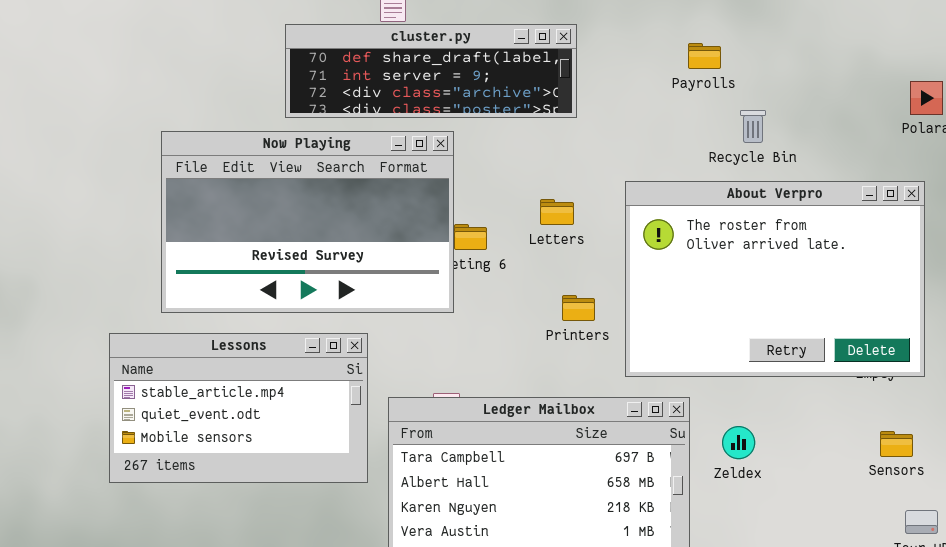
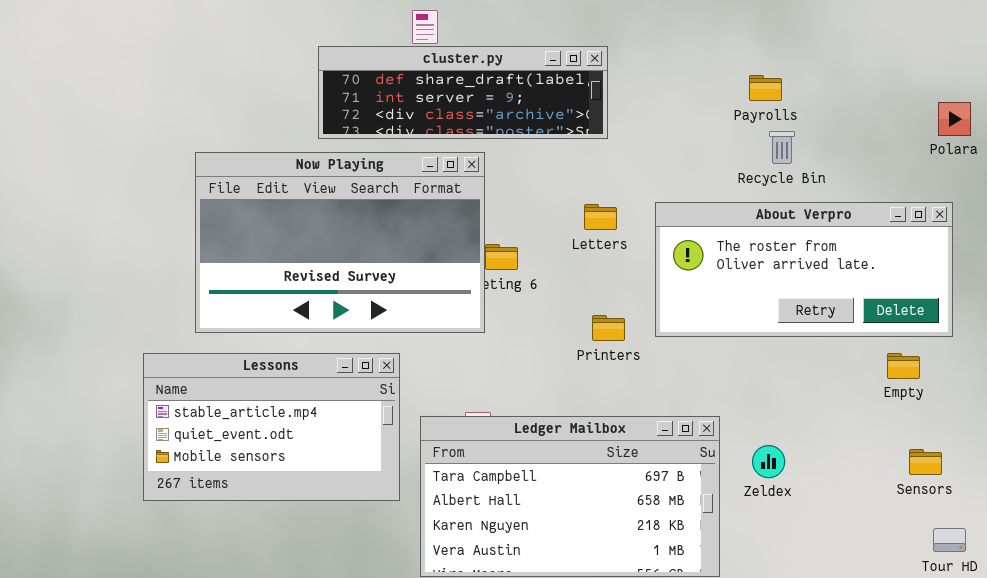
Payrolls: [688,43,721,69] -> [749,75,782,101], moved
About Verpro: [625,181,925,377] -> [655,202,953,337], resized
Letters: [540,199,574,225] -> [584,204,617,230], moved

